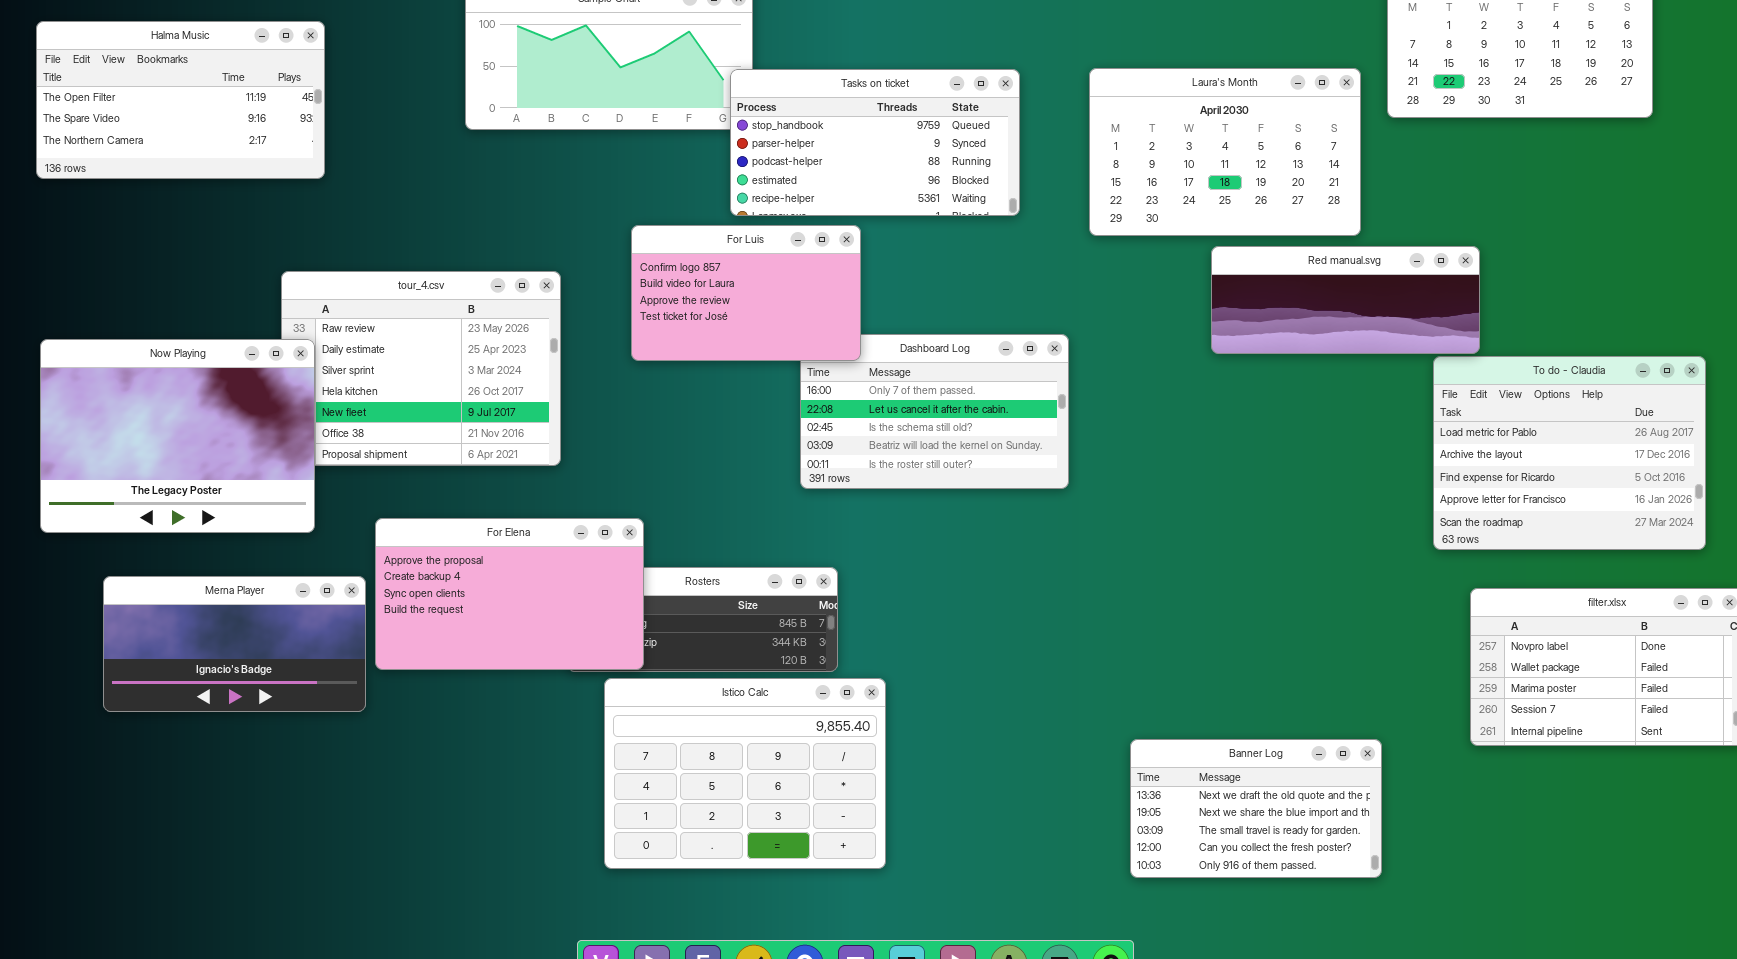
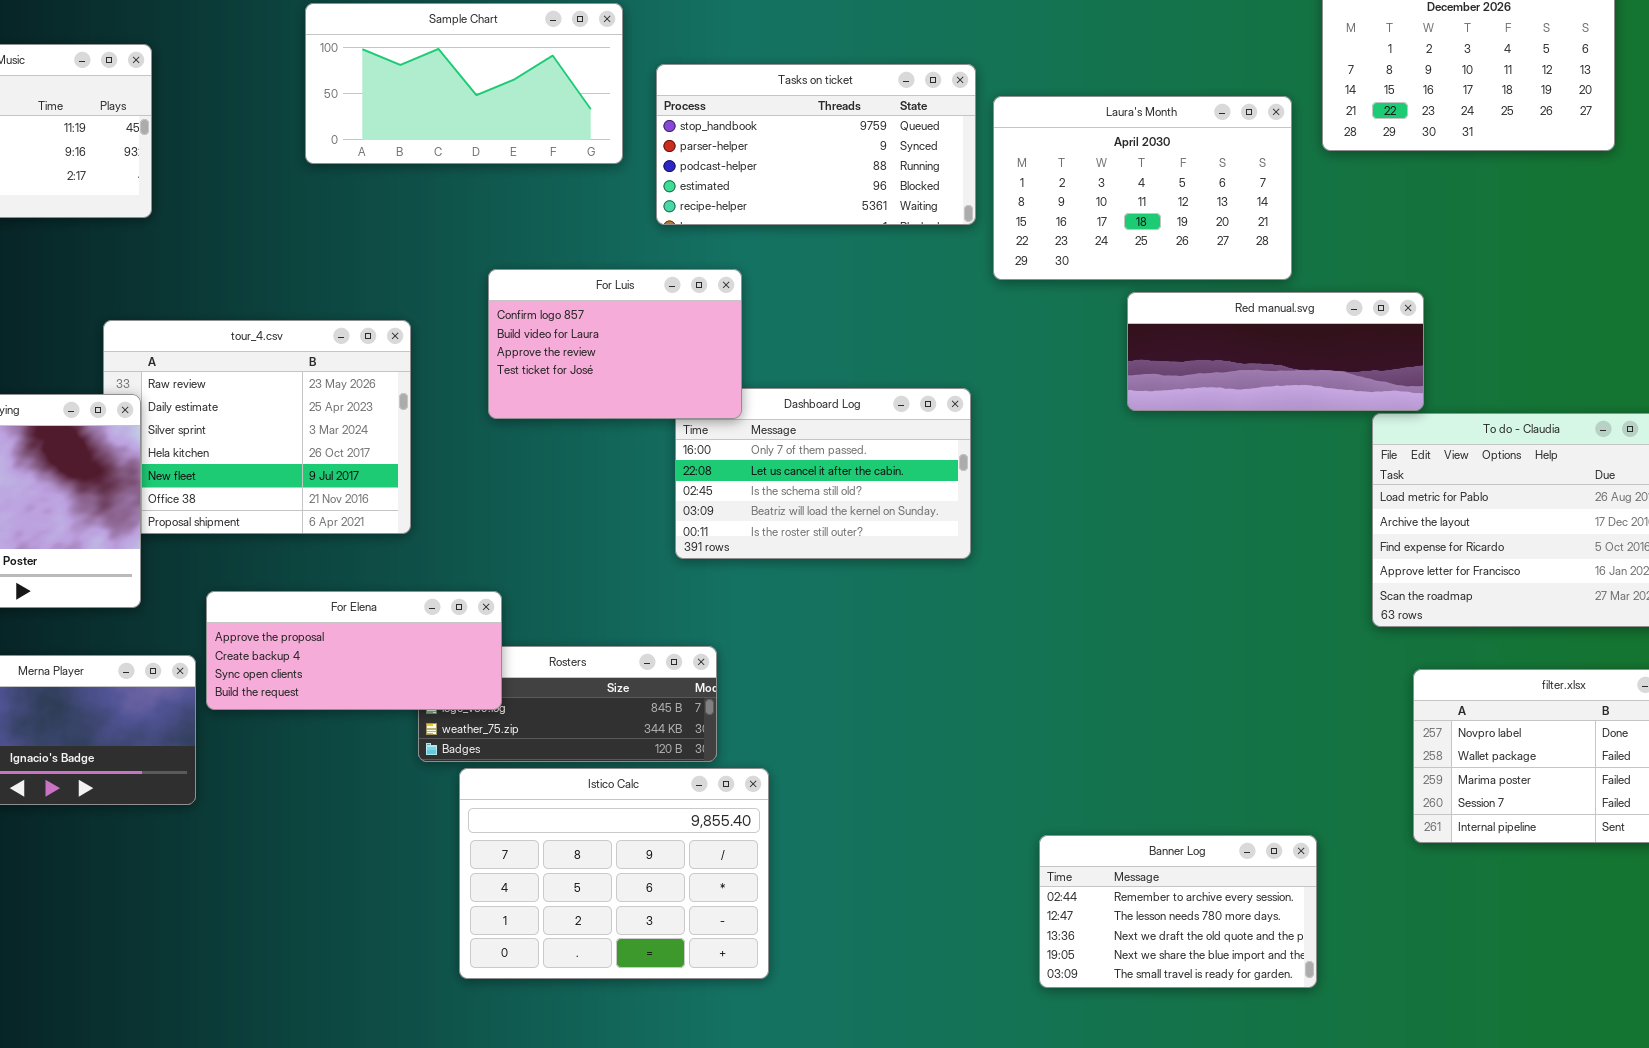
Tasks on ticket: [730,69,1020,216] -> [656,64,976,225], moved
For Elena: [375,518,644,670] -> [206,591,502,710], resized
Banner Log: [1130,739,1382,878] -> [1039,835,1317,988], scrolled up 2 rows

